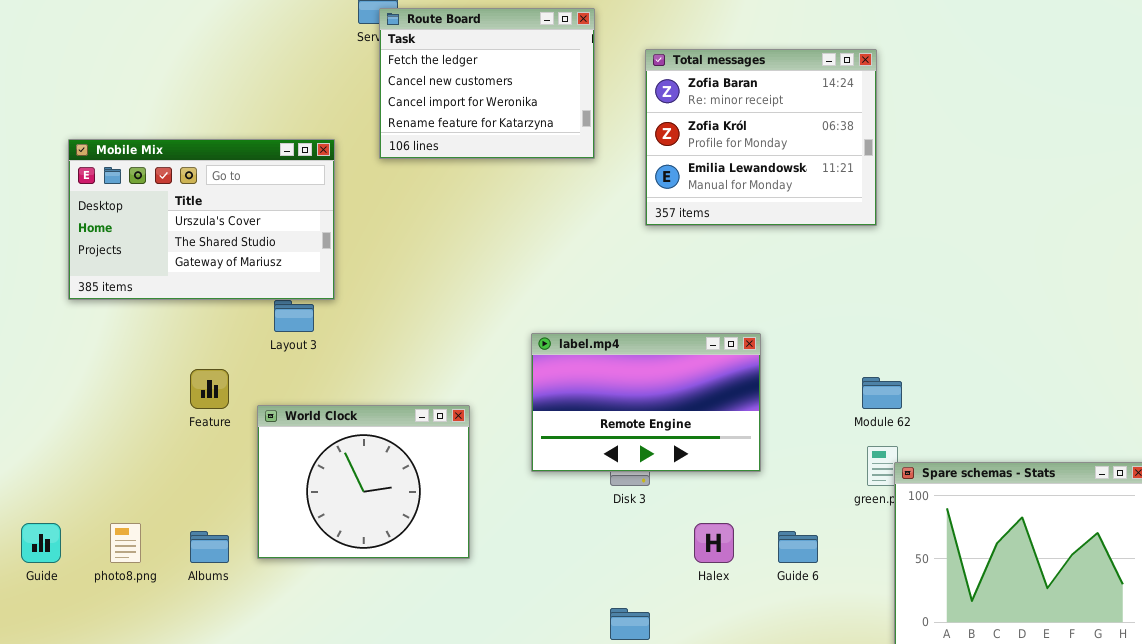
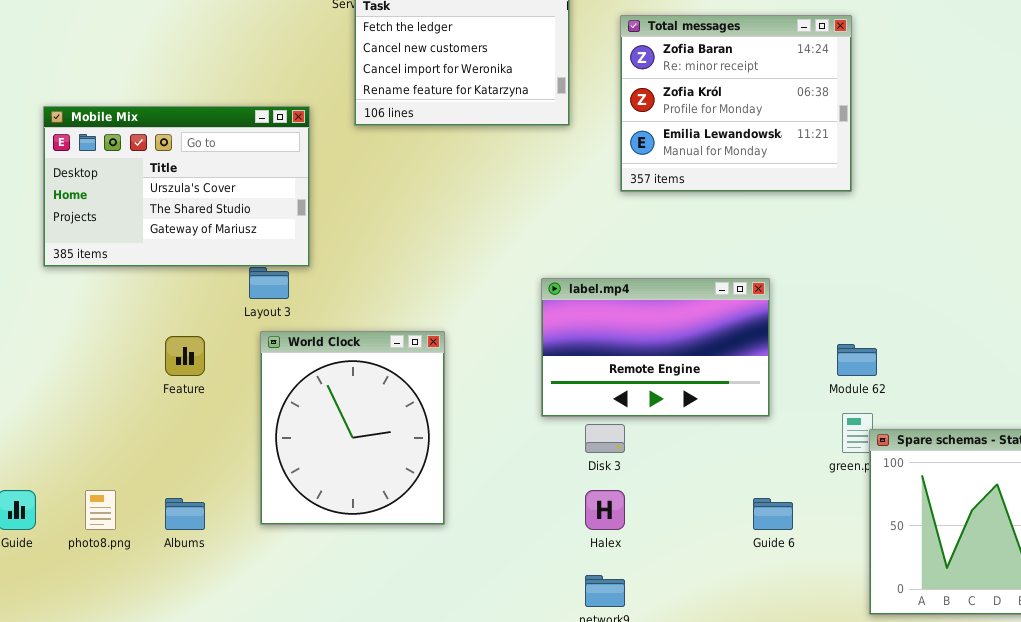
label.mp4: [531,333,761,472] -> [541,278,770,417], moved
World Clock: [257,405,470,559] -> [260,331,445,525], resized
Halex: [694,523,734,563] -> [585,490,625,530], moved

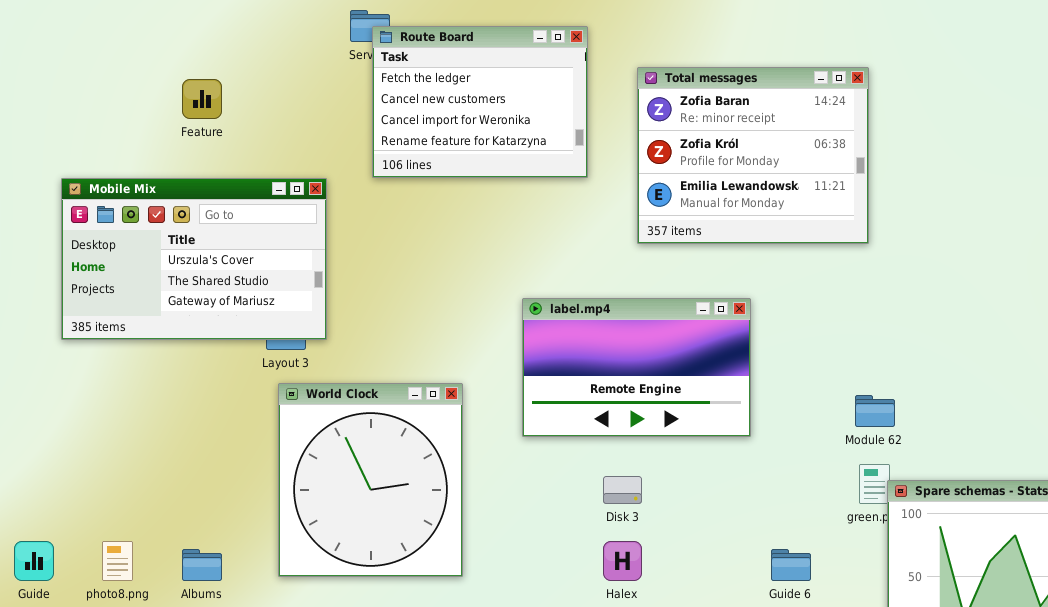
Mobile Mix: [43,106,310,267] -> [61,178,327,340], moved
label.mp4: [541,278,770,417] -> [522,298,751,437], moved
Feature: [165,336,205,376] -> [182,79,222,119], moved

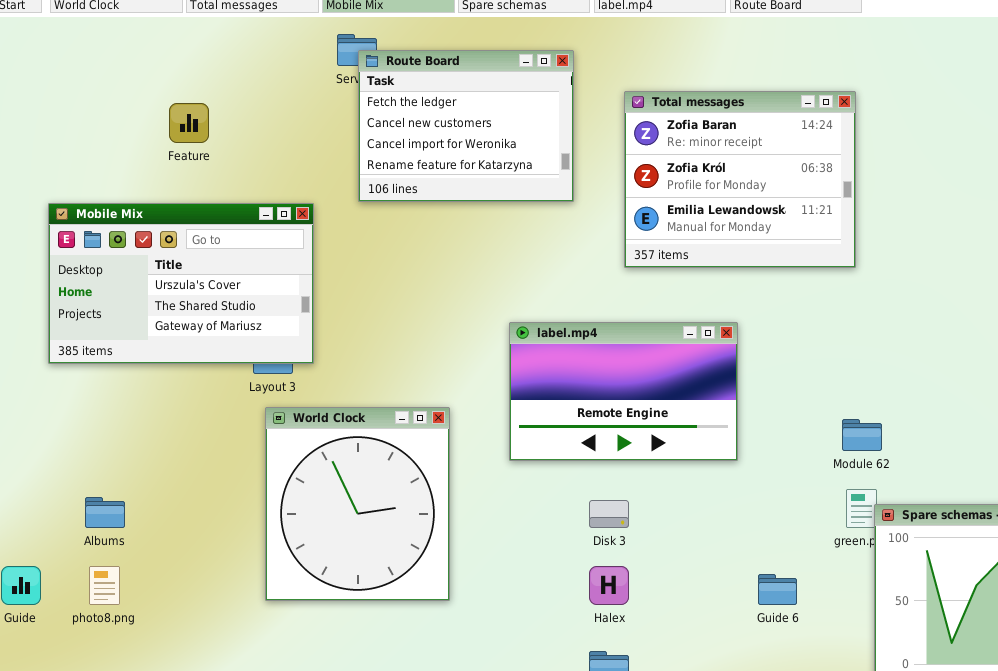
Albums: [182,549,222,581] -> [85,497,125,528], moved

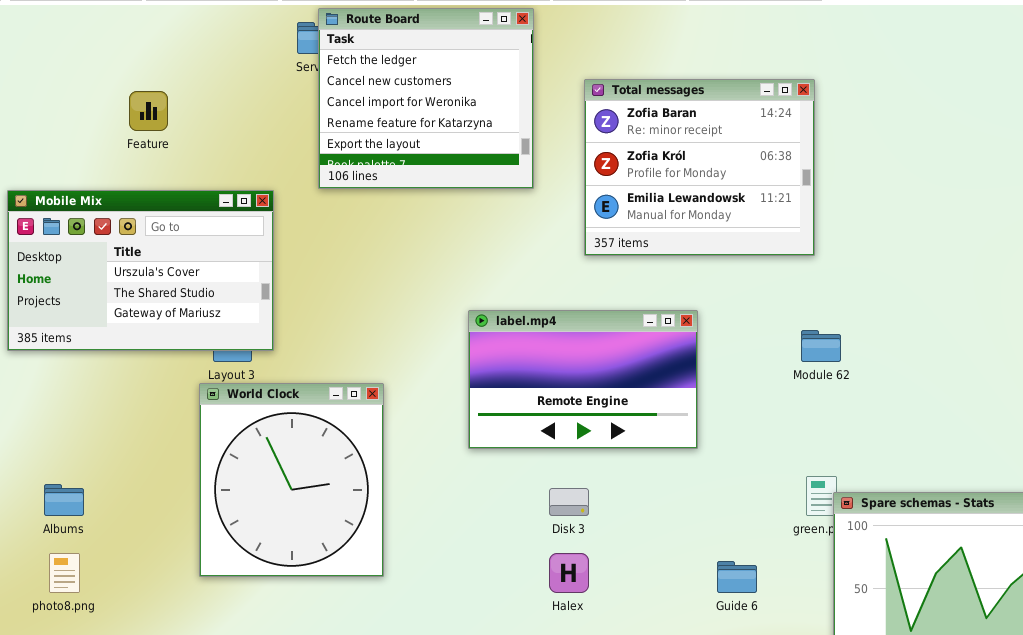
Route Board: [358,50,574,202] -> [318,8,534,189], resized
World Clock: [265,407,450,601] -> [199,383,384,577], moved
Module 62: [842,419,882,451] -> [801,330,841,362], moved

